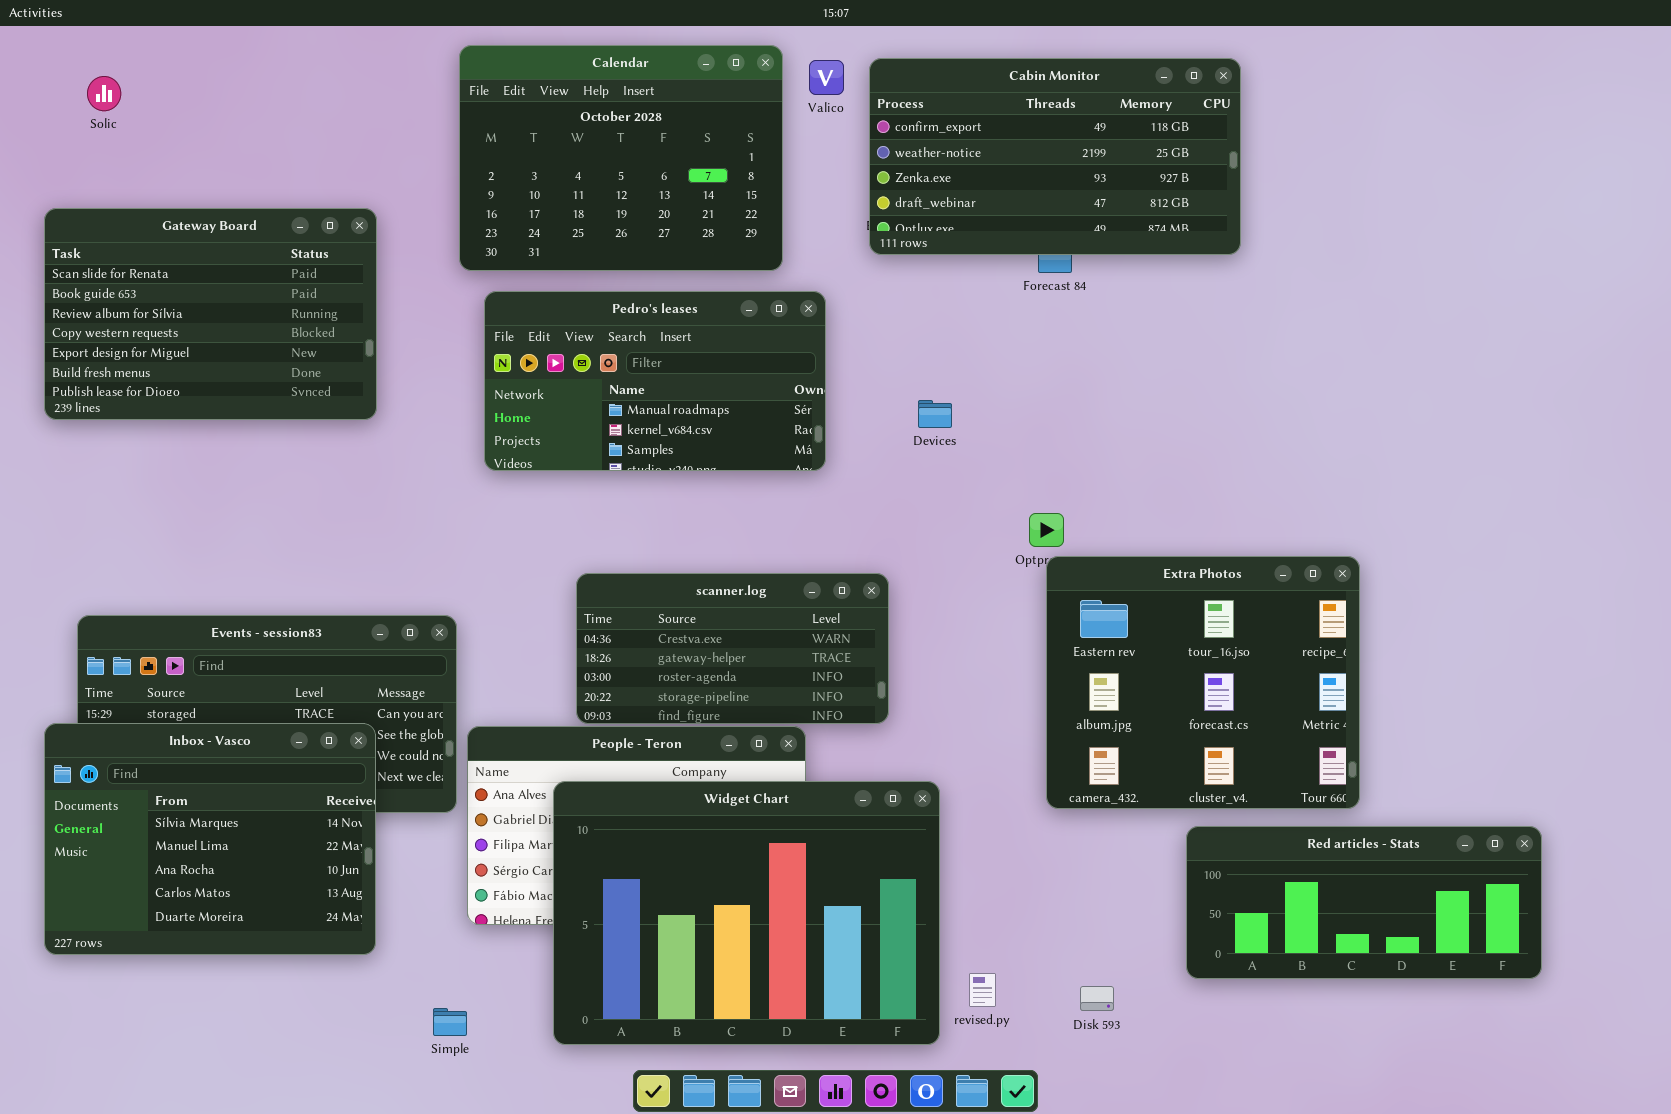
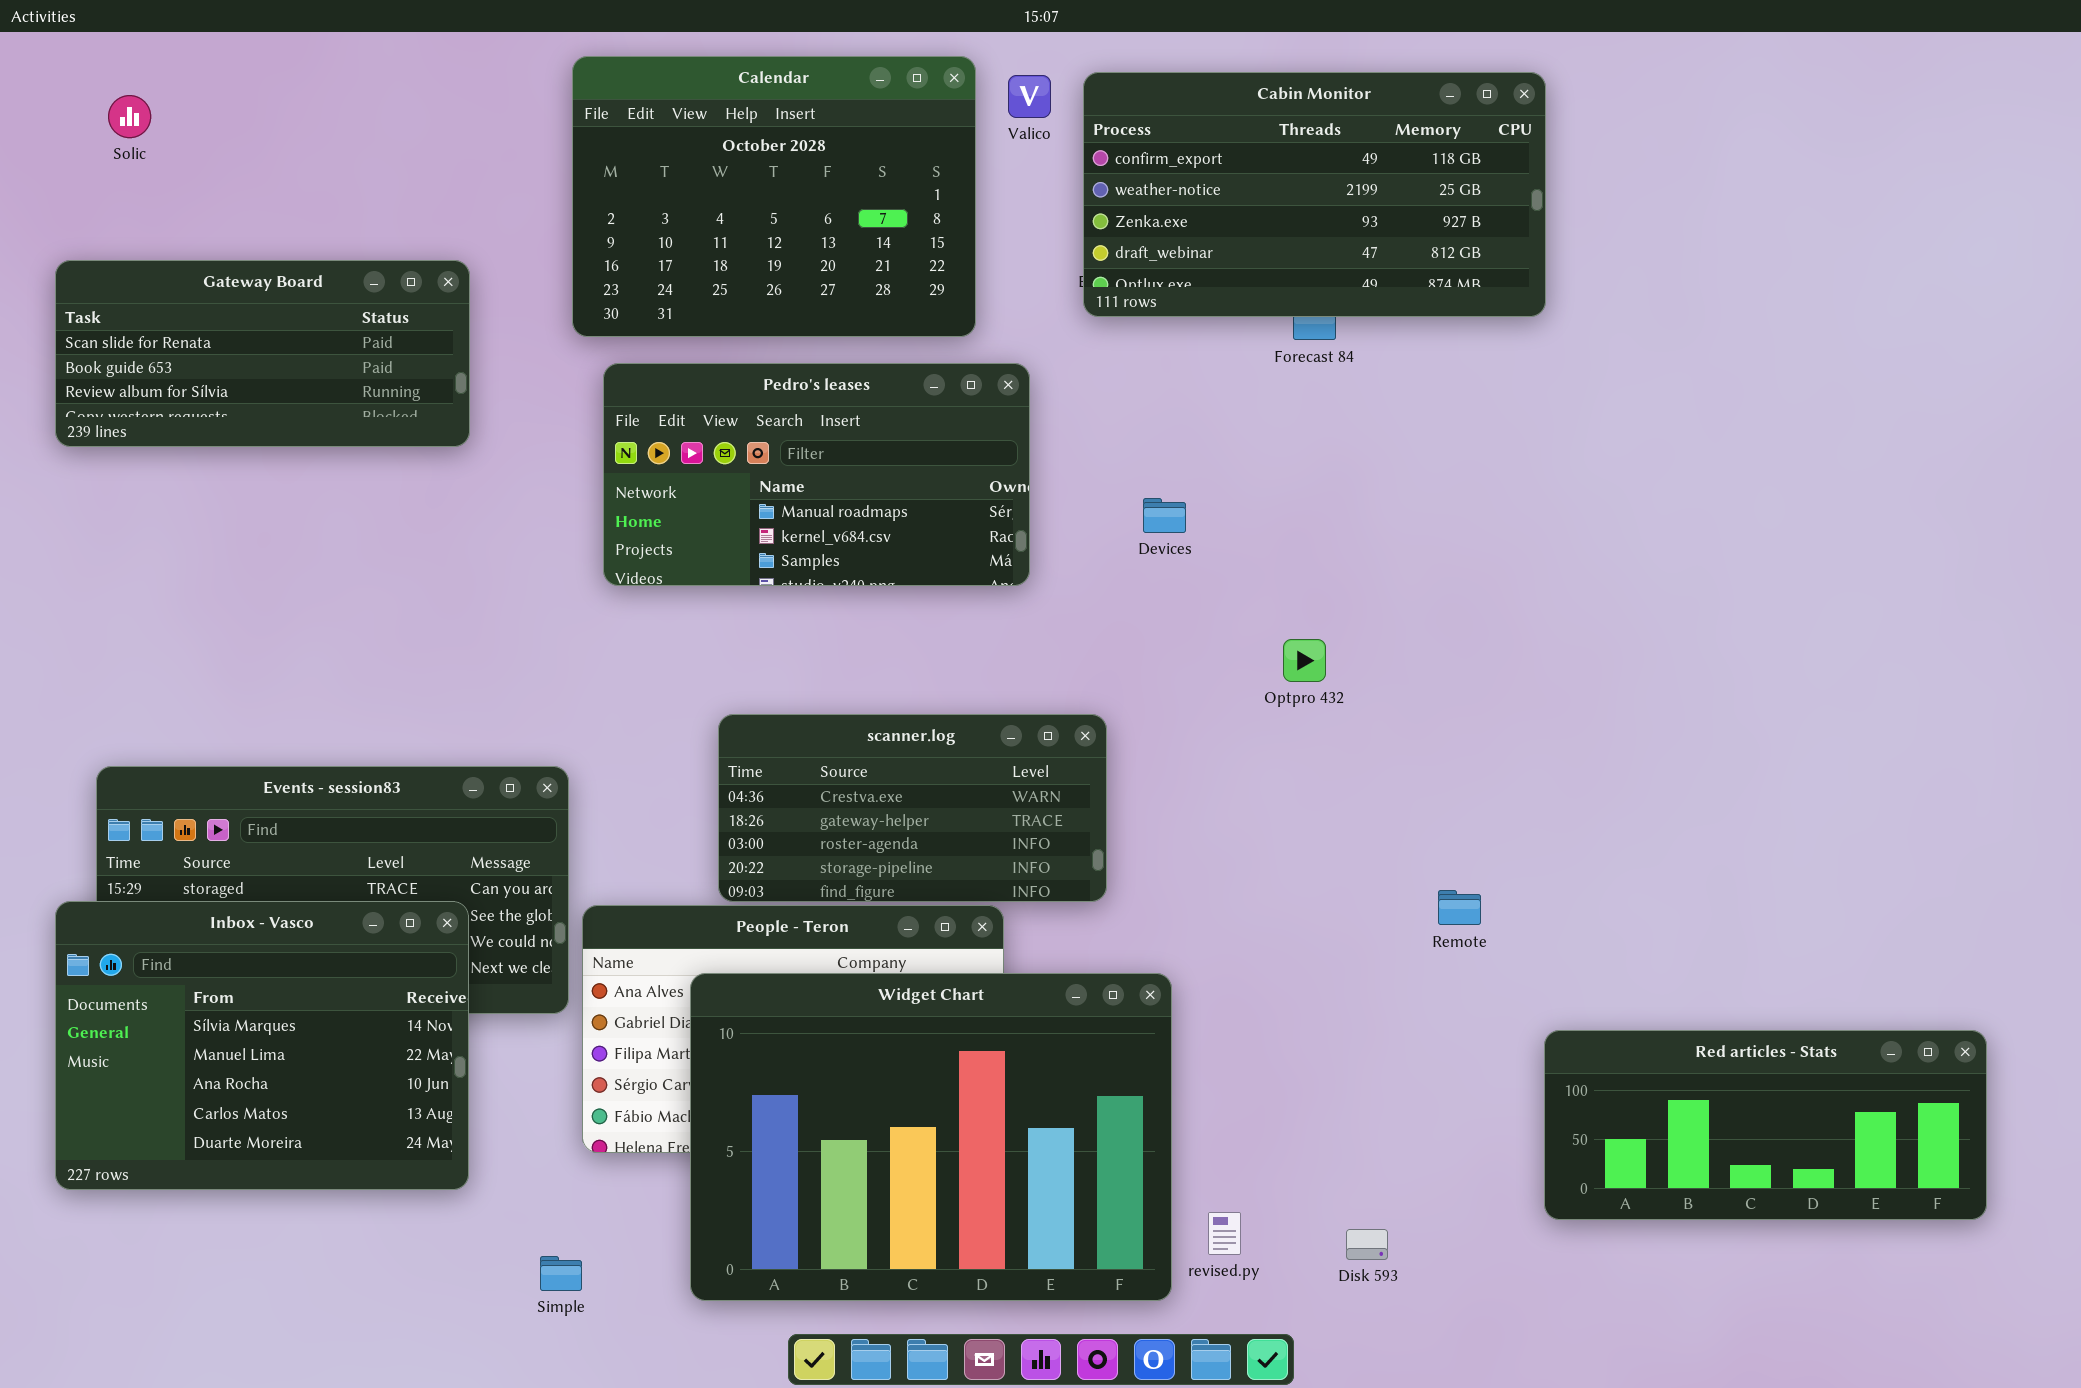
Gateway Board: [44,208,377,420] -> [55,260,470,447], resized
Extra Photos: [1046,556,1360,809] -> none, closed
Red articles - Stats: [1186,826,1542,979] -> [1544,1030,1987,1220], moved

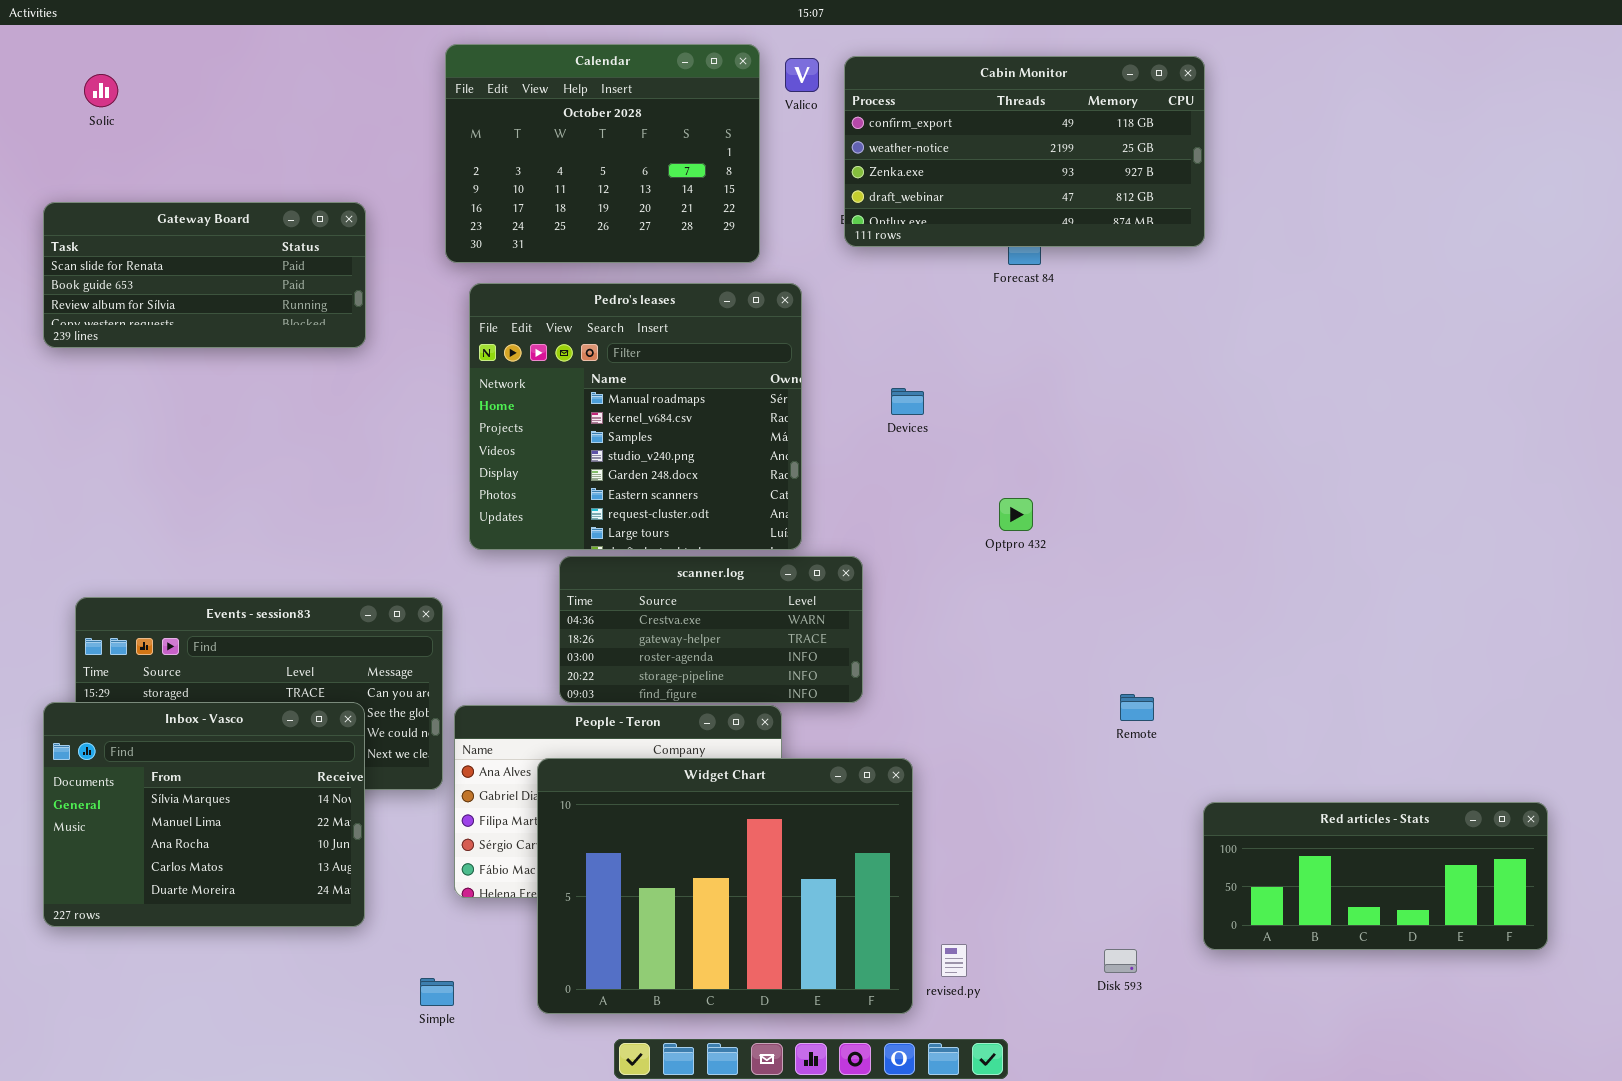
Pedro's leases: [603,363,1030,586] -> [469,283,802,550], resized
Disk 593: [1346,1229,1388,1260] -> [1104,949,1137,973], moved

